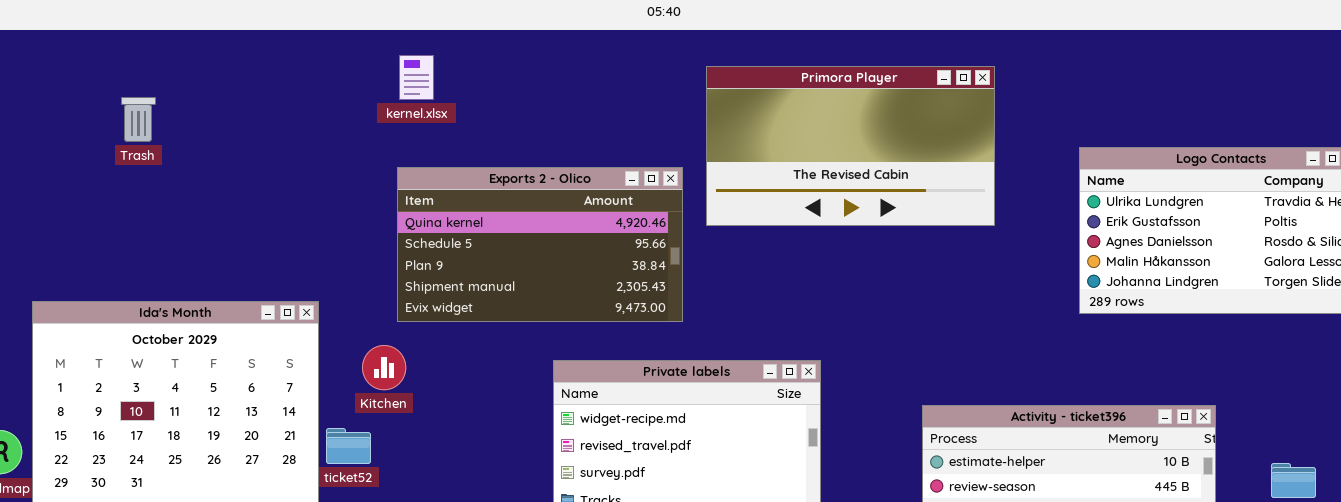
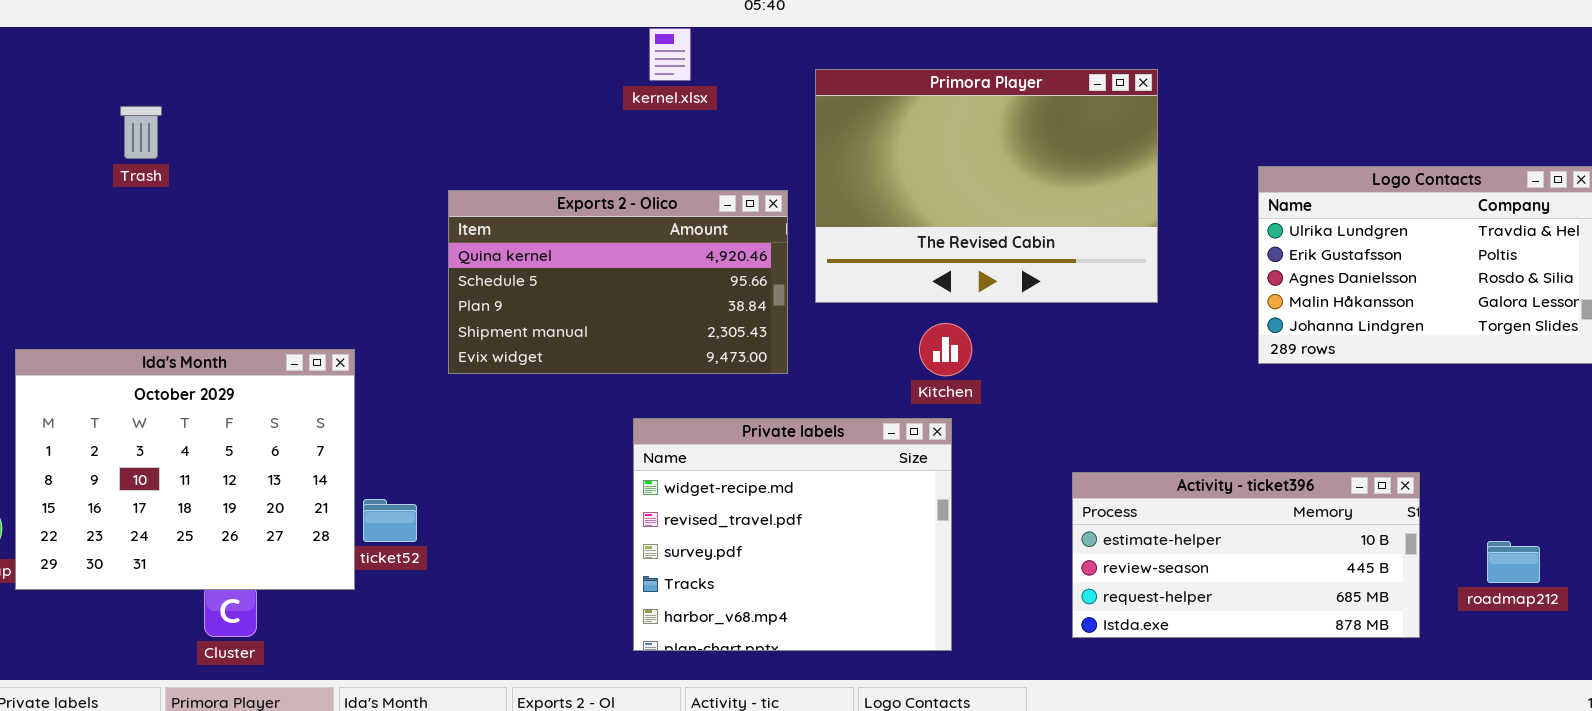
kernel.xlsx: [399,55,434,100] -> [649,28,691,81], moved
Primora Player: [706,66,995,226] -> [815,69,1158,303], resized
Kitchen: [362,345,406,390] -> [919,323,972,376], moved

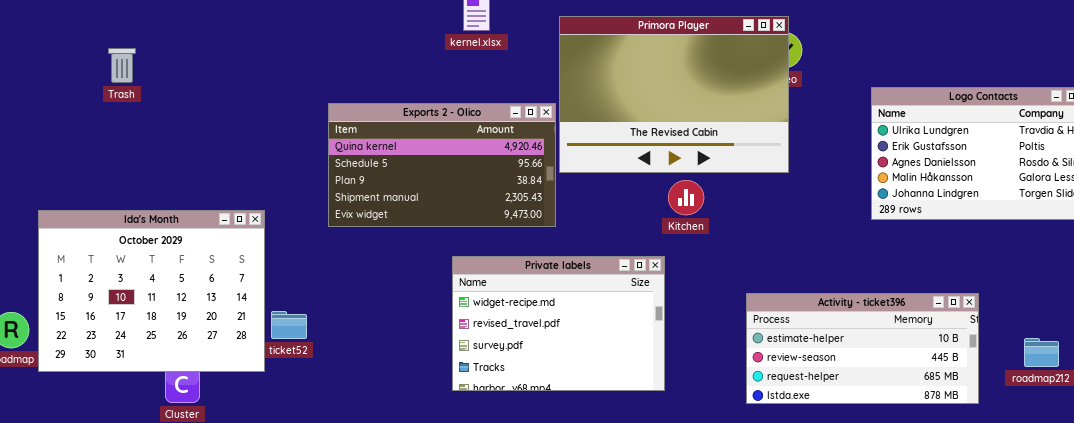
Primora Player: [815,69,1158,303] -> [559,16,789,173], moved
Kitchen: [919,323,972,376] -> [668,180,704,215], moved
Private labels: [633,418,952,651] -> [452,256,665,391], resized

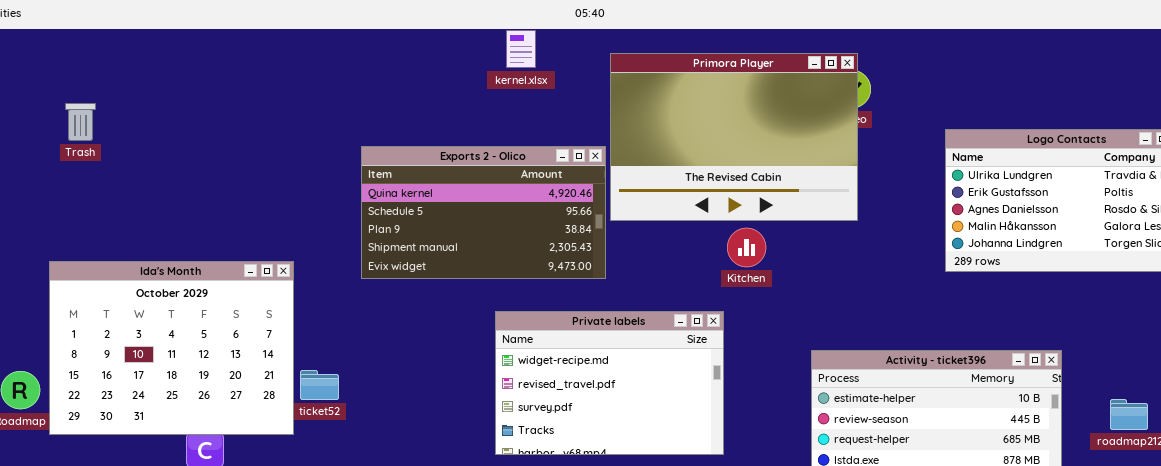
Trash: [108,48,136,83] -> [65,103,96,141], moved

